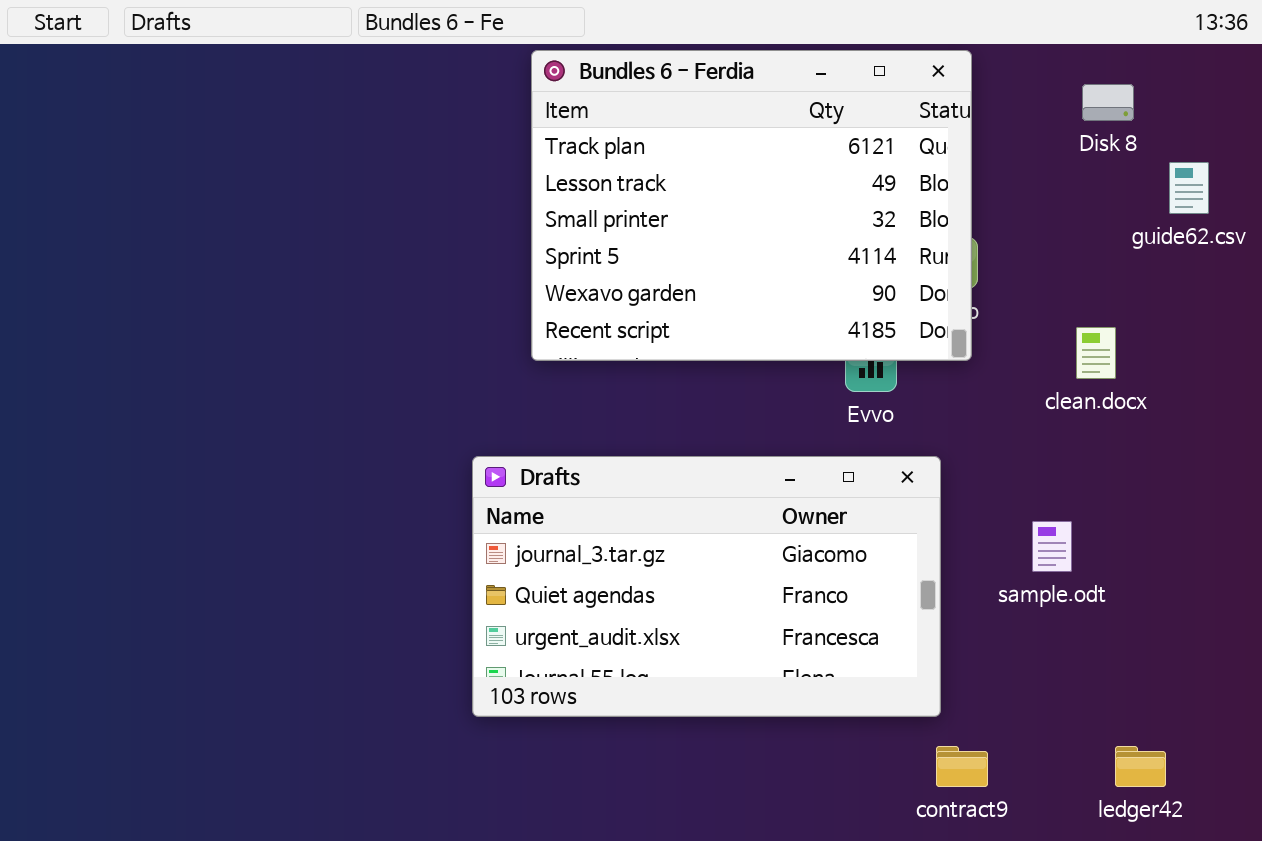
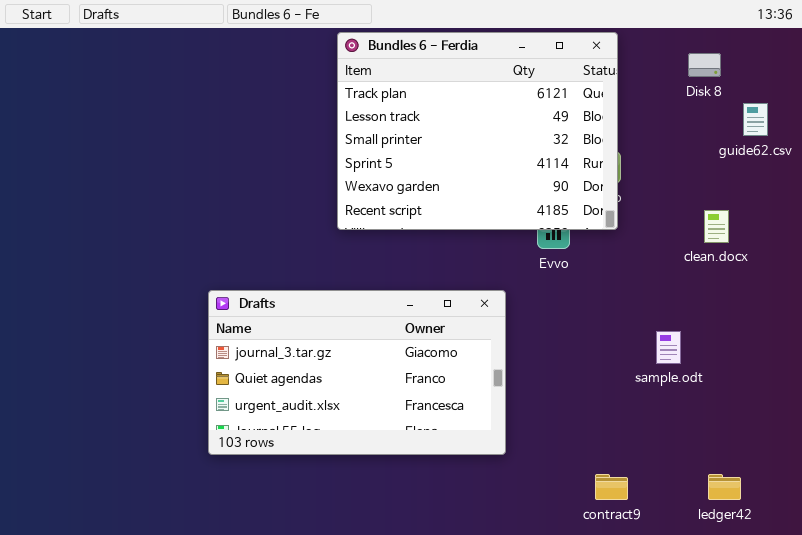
clean.docx: [1076,327,1116,379] -> [704,210,729,243], moved
Drafts: [472,456,941,717] -> [208,290,506,455], moved

